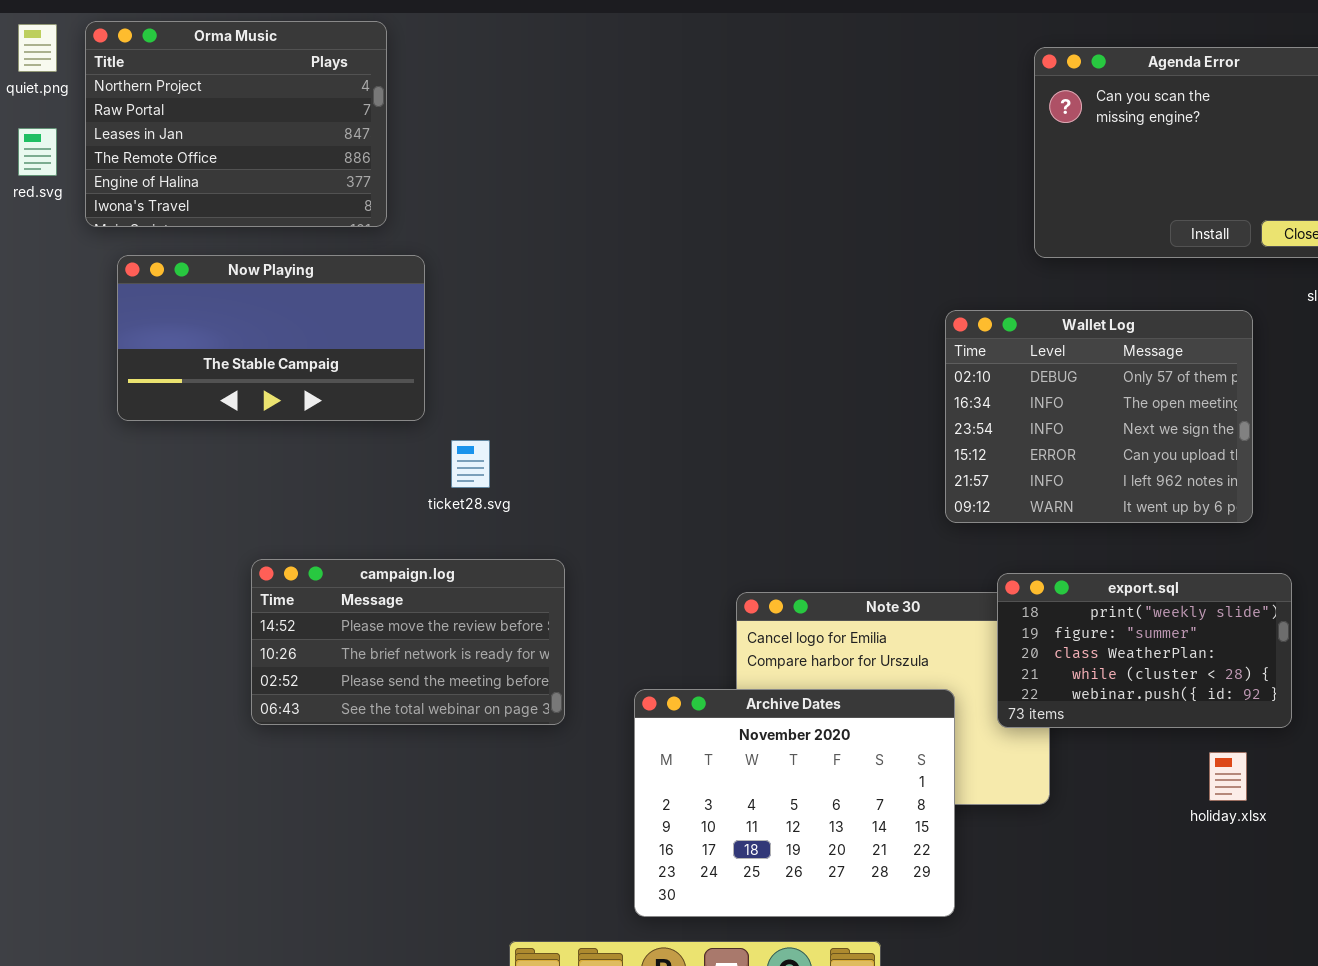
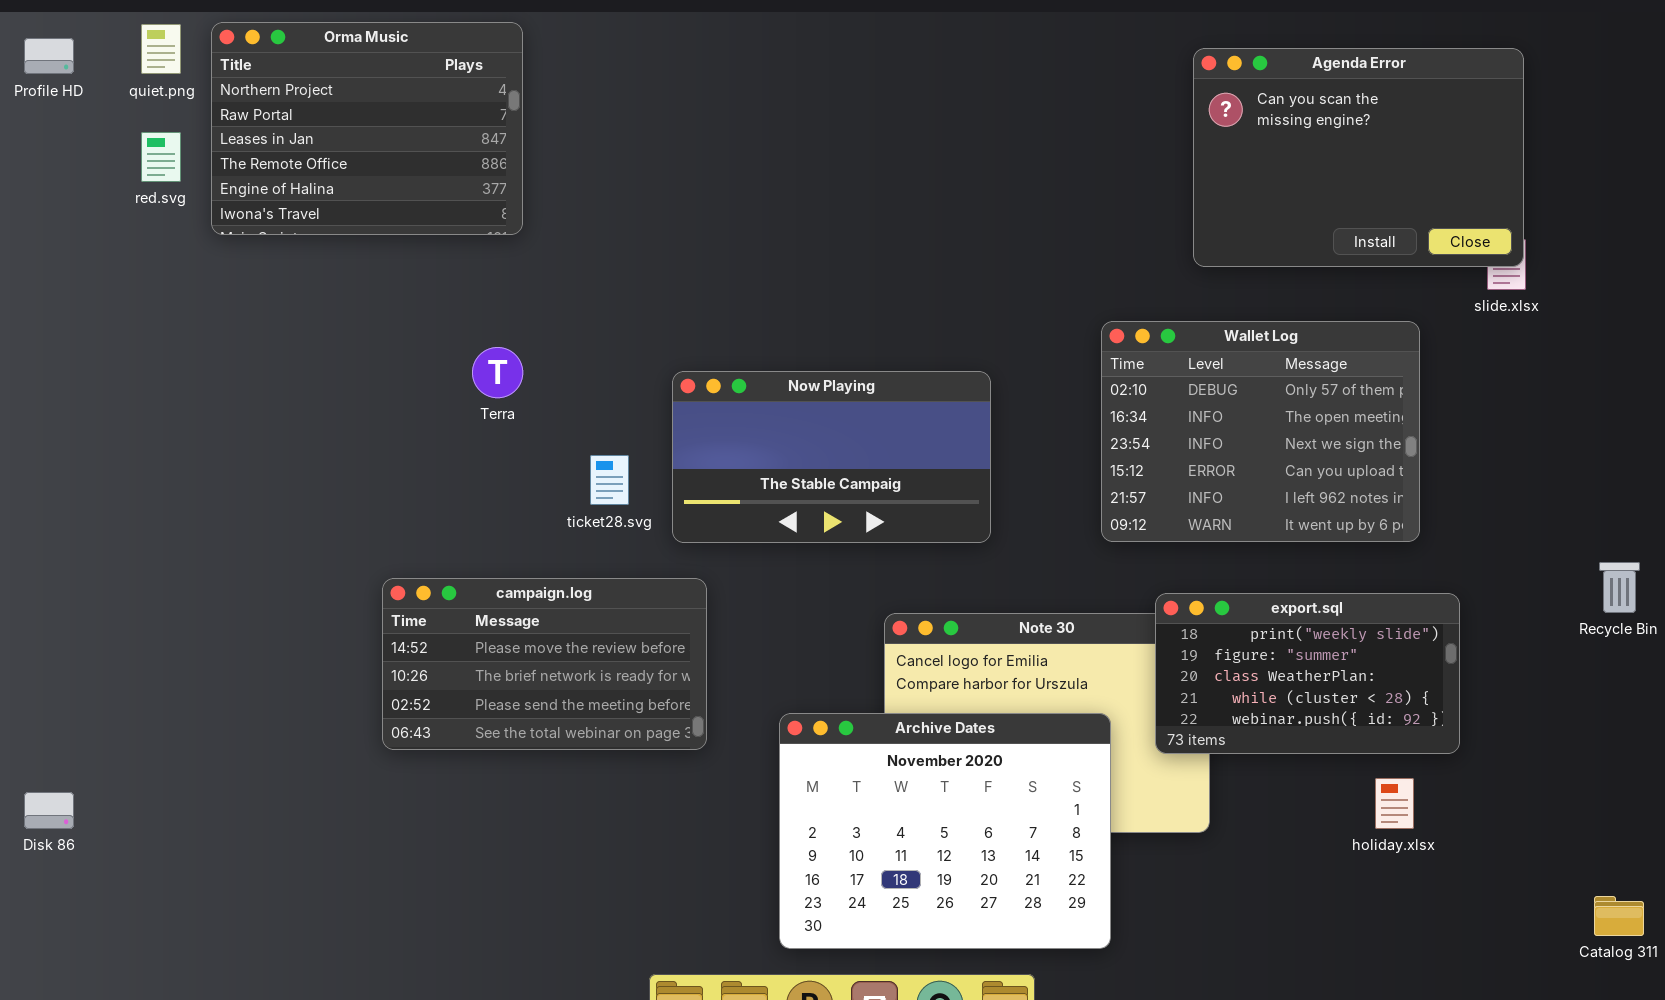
Now Playing: [117,255,425,421] -> [672,371,991,543], moved

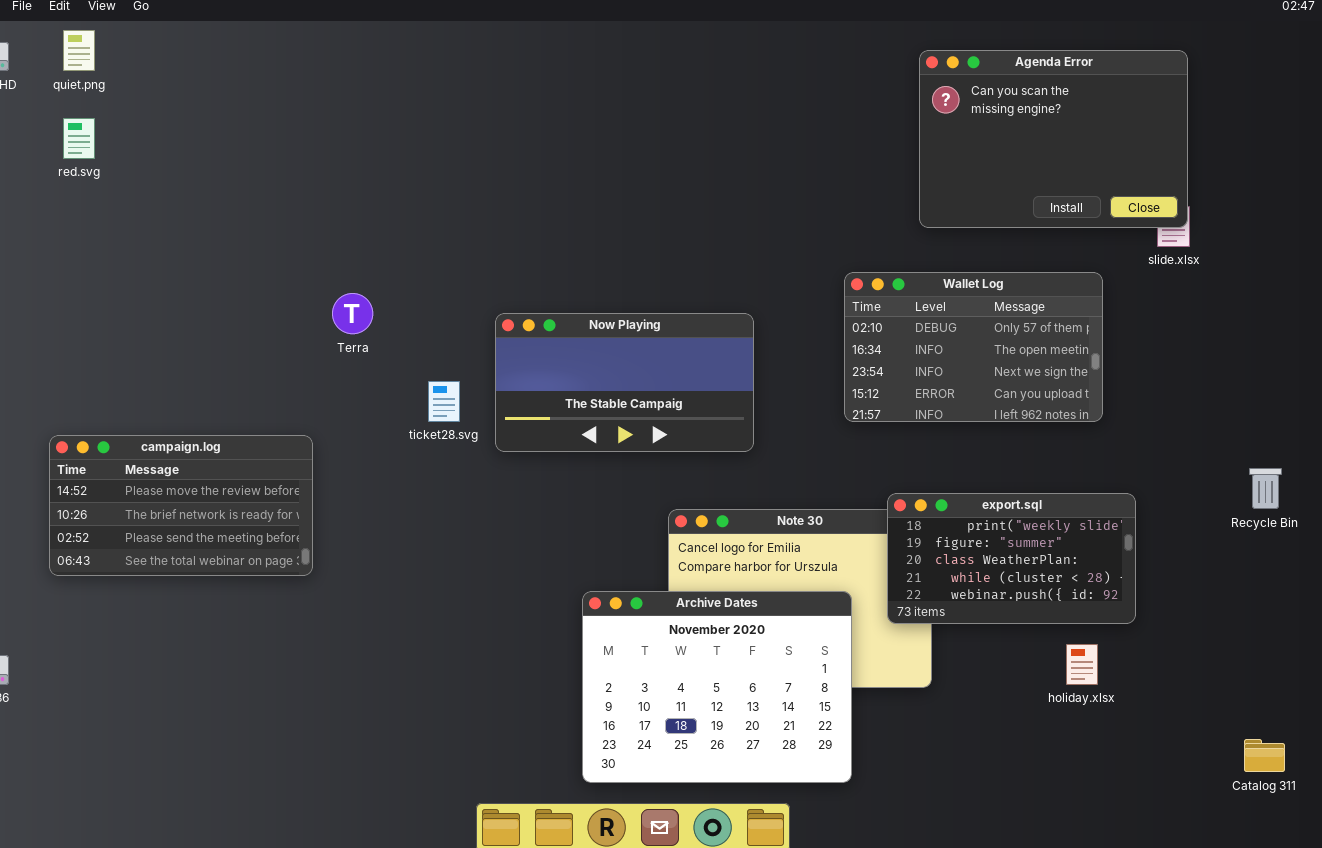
Orma Music: [211,22,523,235] -> none, closed
Wallet Log: [1101,321,1420,542] -> [844,272,1103,422], resized
campaign.log: [382,578,707,750] -> [49,435,313,576], moved

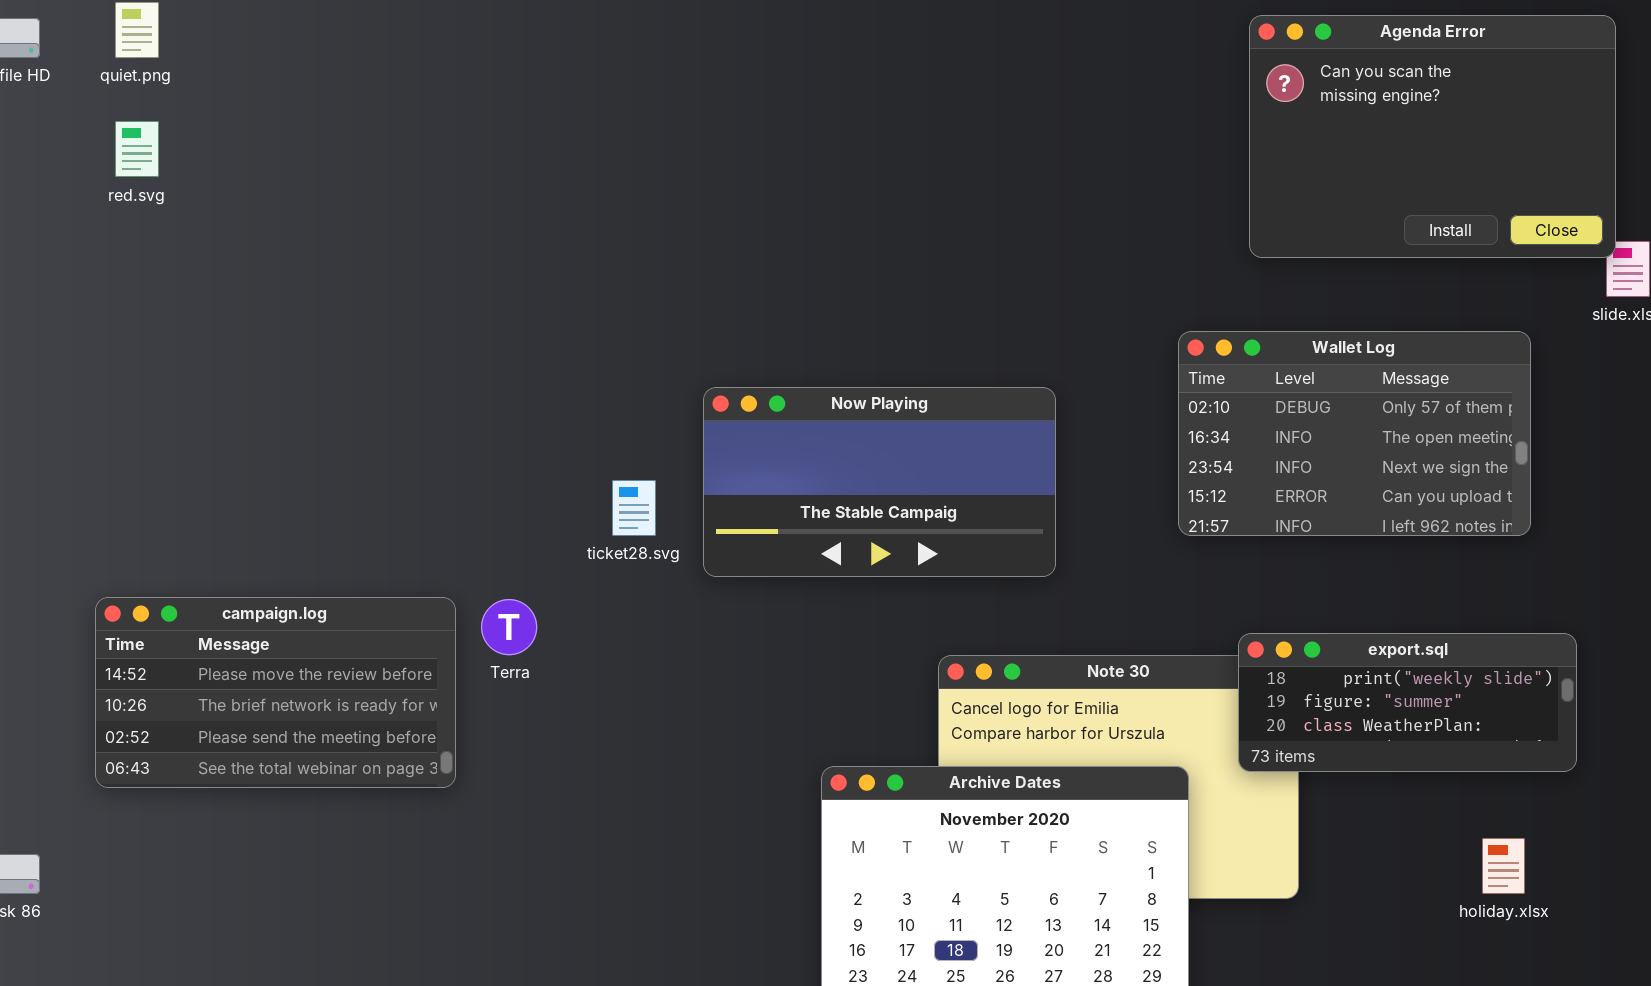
Agenda Error: [919,50,1188,228] -> [1249,15,1616,258], moved
Terra: [332,293,373,334] -> [481,599,537,655], moved
campaign.log: [49,435,313,576] -> [95,597,456,788], moved
export.sql: [887,493,1136,624] -> [1238,633,1577,772], resized

